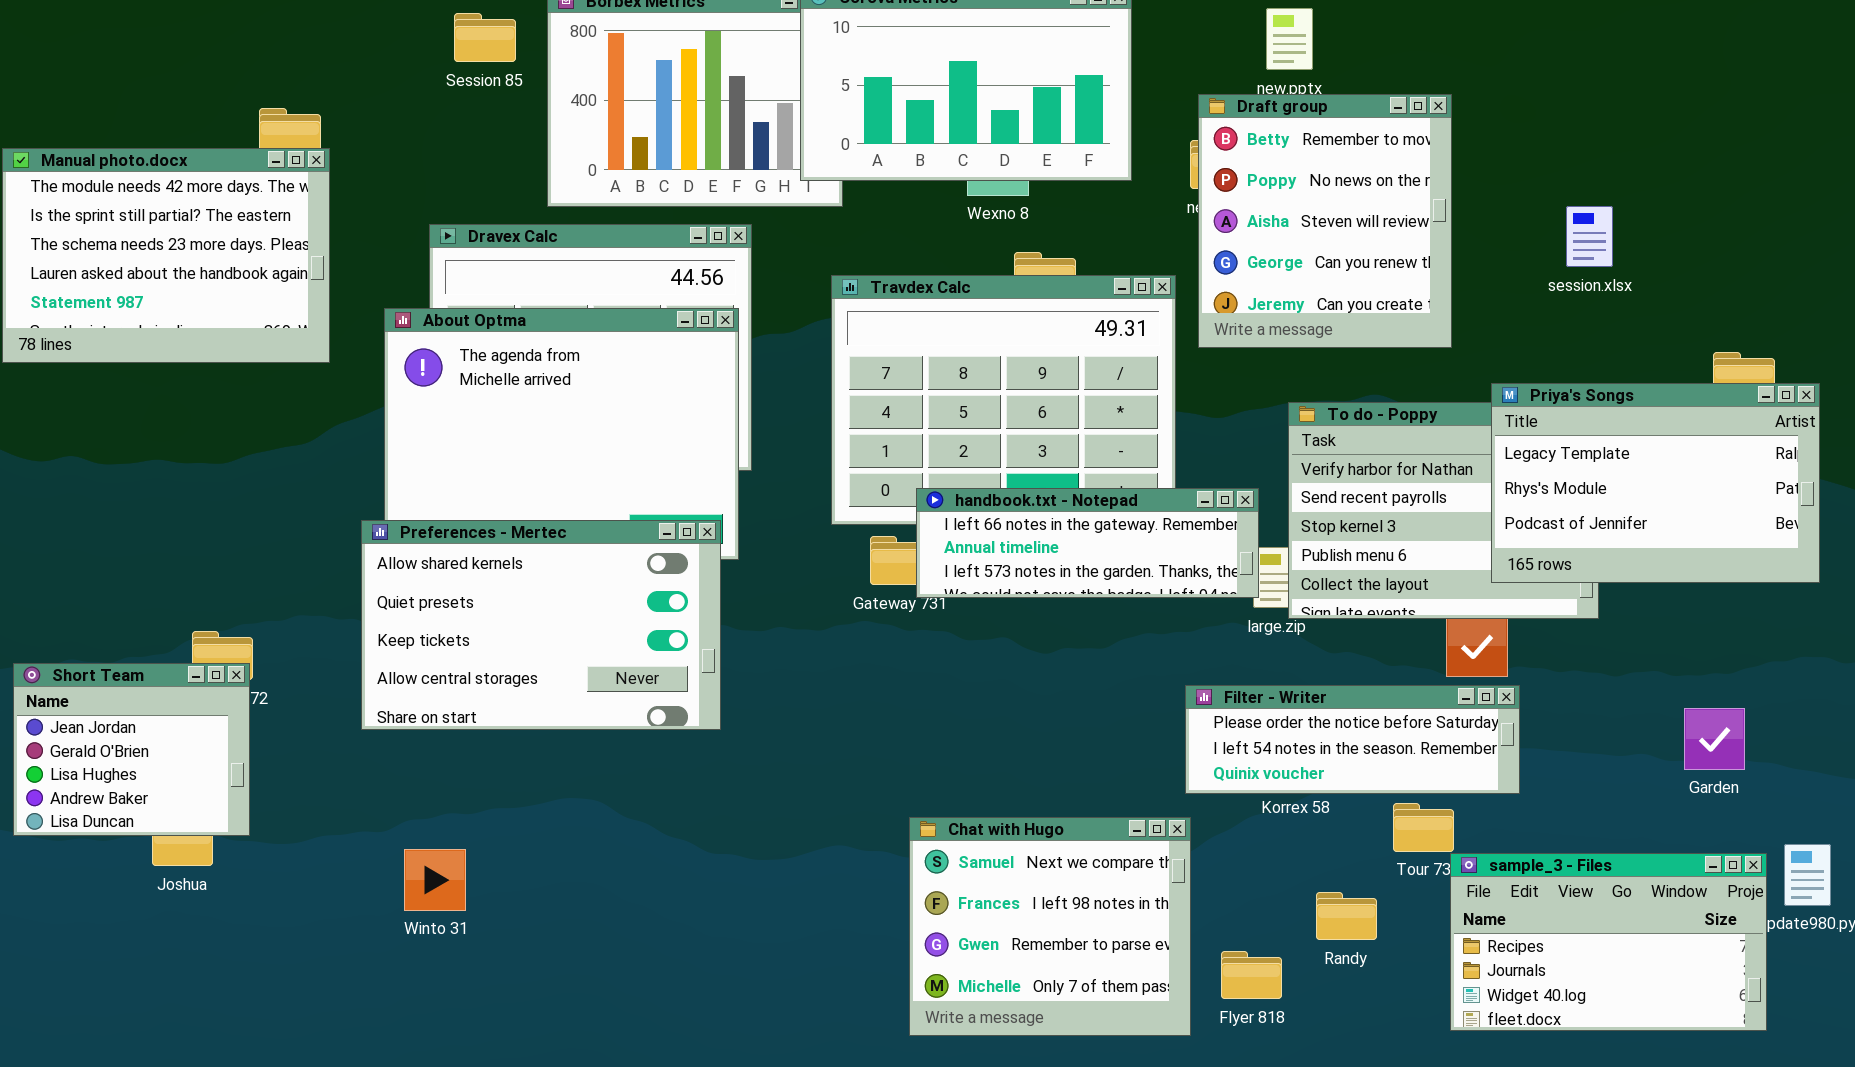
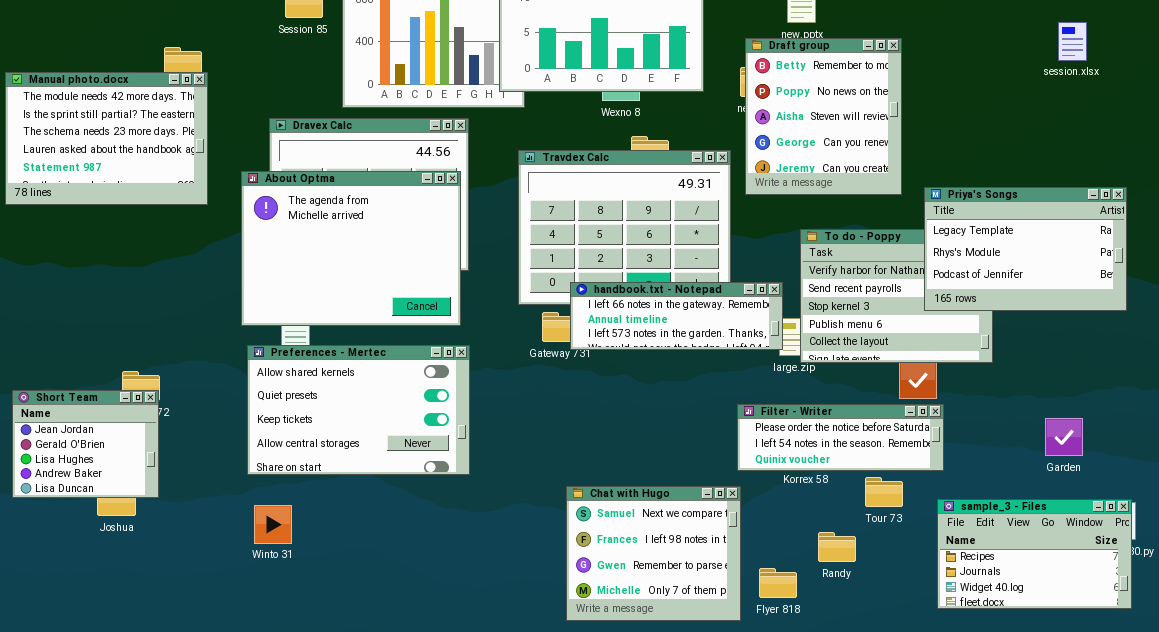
session.xlsx: [1566,206,1613,267] -> [1058,22,1087,61], moved
Priya's Songs: [1491,383,1820,583] -> [924,187,1127,311], moved
Preferences - Mertec: [361,520,721,730] -> [247,345,470,475], moved
sample_3 - Files: [1450,853,1767,1031] -> [937,499,1132,609], moved

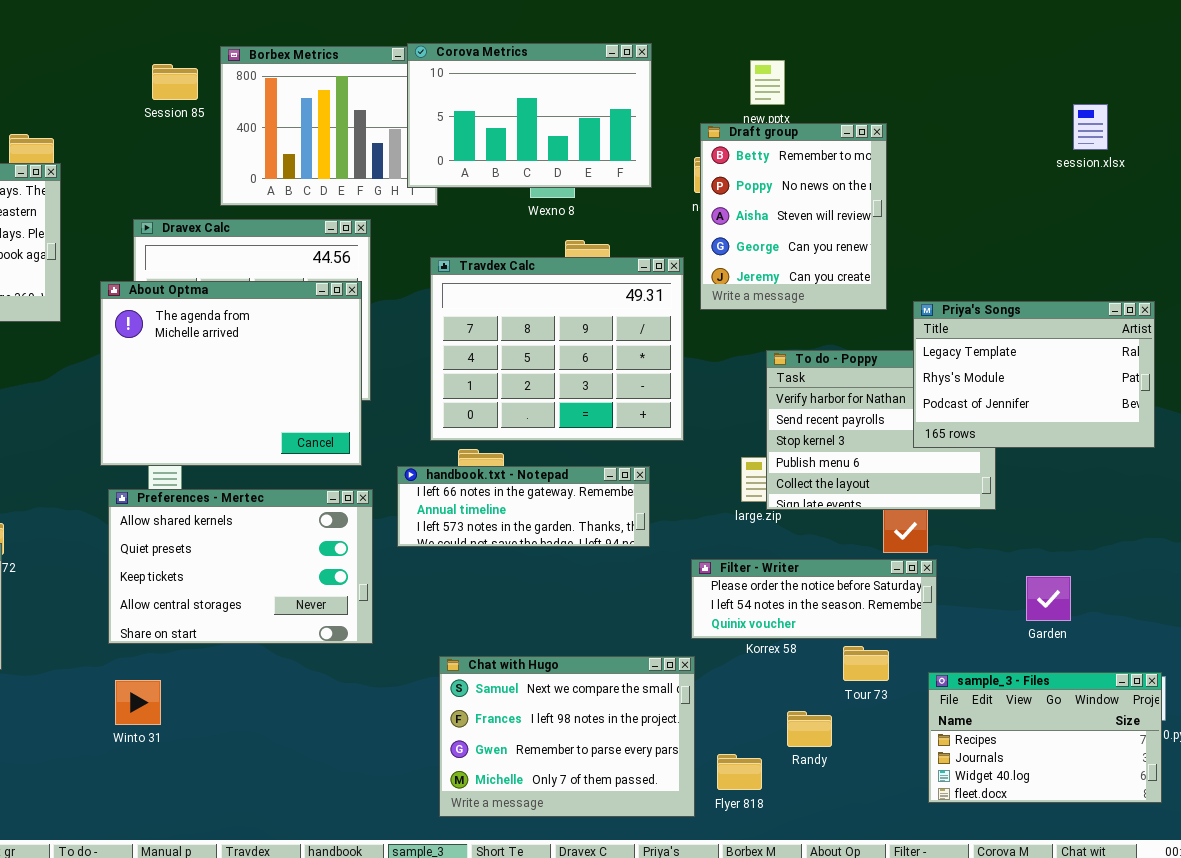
handbook.txt - Notepad: [570,282,783,350] -> [397,466,650,547], moved
Garden: [1045,418,1083,456] -> [1026,576,1071,621], moved
Chat with Hugo: [566,486,741,621] -> [439,656,695,817], resized

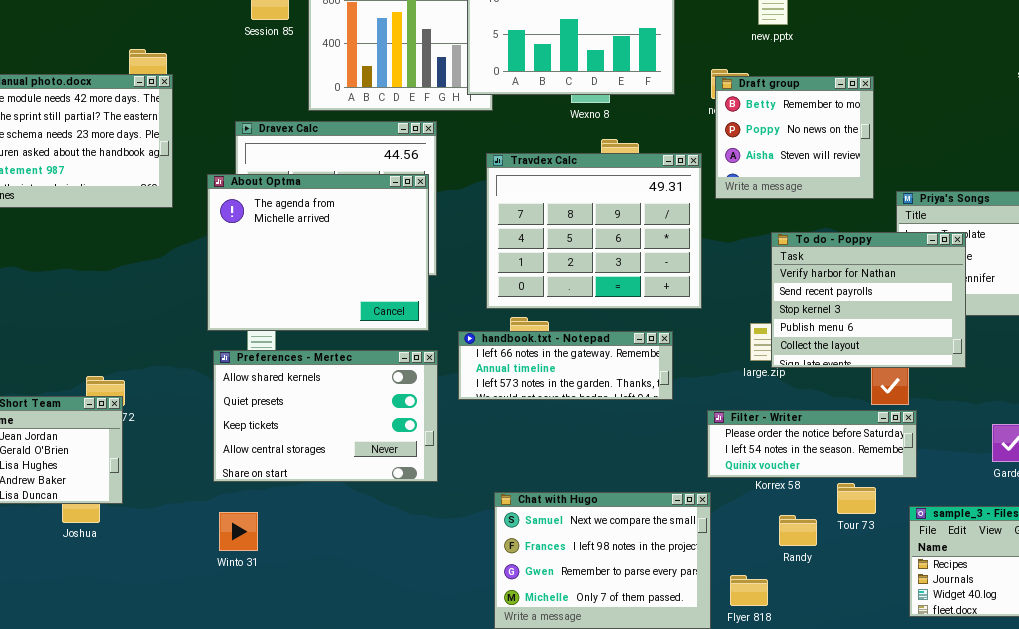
Draft group: [700,123,887,310] -> [715,76,874,199], resized
To do - Poppy: [766,350,996,510] -> [771,232,966,368], raised
Randy: [787,711,832,747] -> [779,515,817,546], moved

